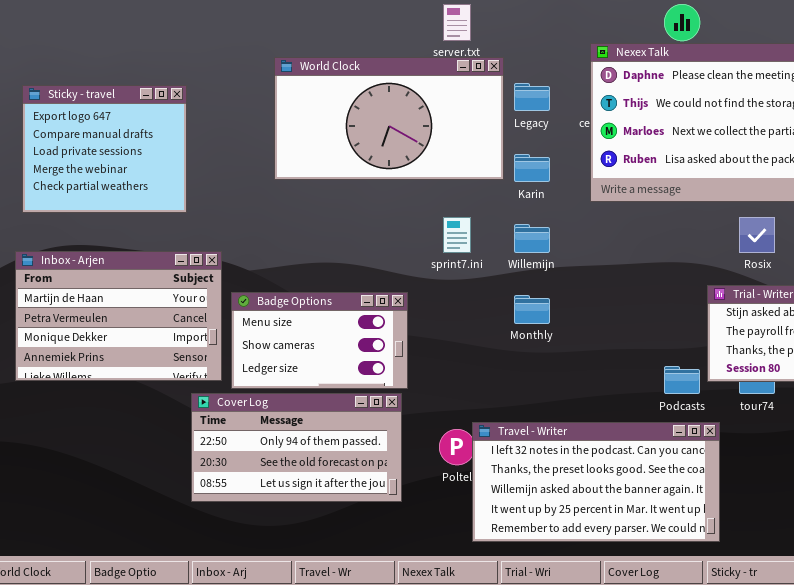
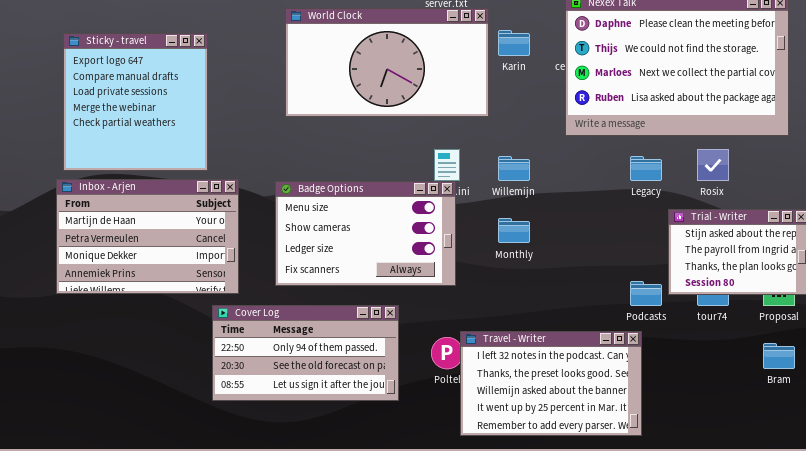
Legacy: [514,83,550,111] -> [630,156,662,181], moved
Sticky - travel: [22,85,187,213] -> [63,33,208,171], resized
Karin: [514,154,550,182] -> [498,30,530,56], moved
Badge Options: [231,292,408,389] -> [275,181,456,286], moved, resized
Travel - Writer: [472,422,720,542] -> [460,331,642,436], resized

